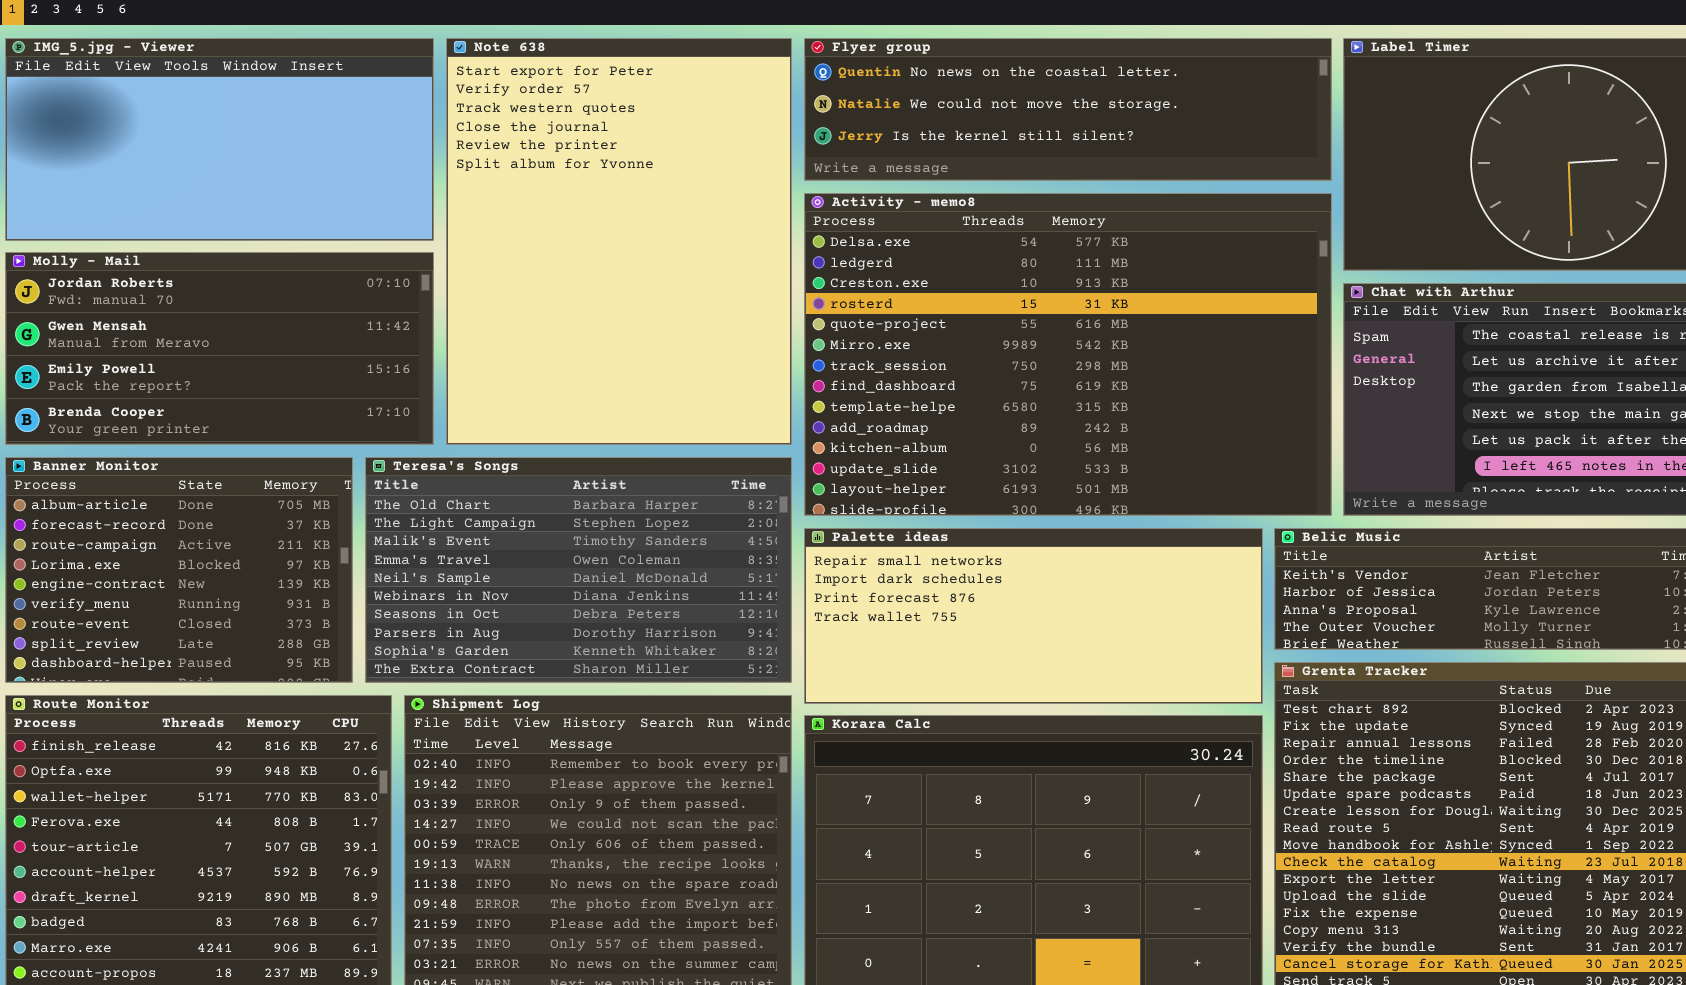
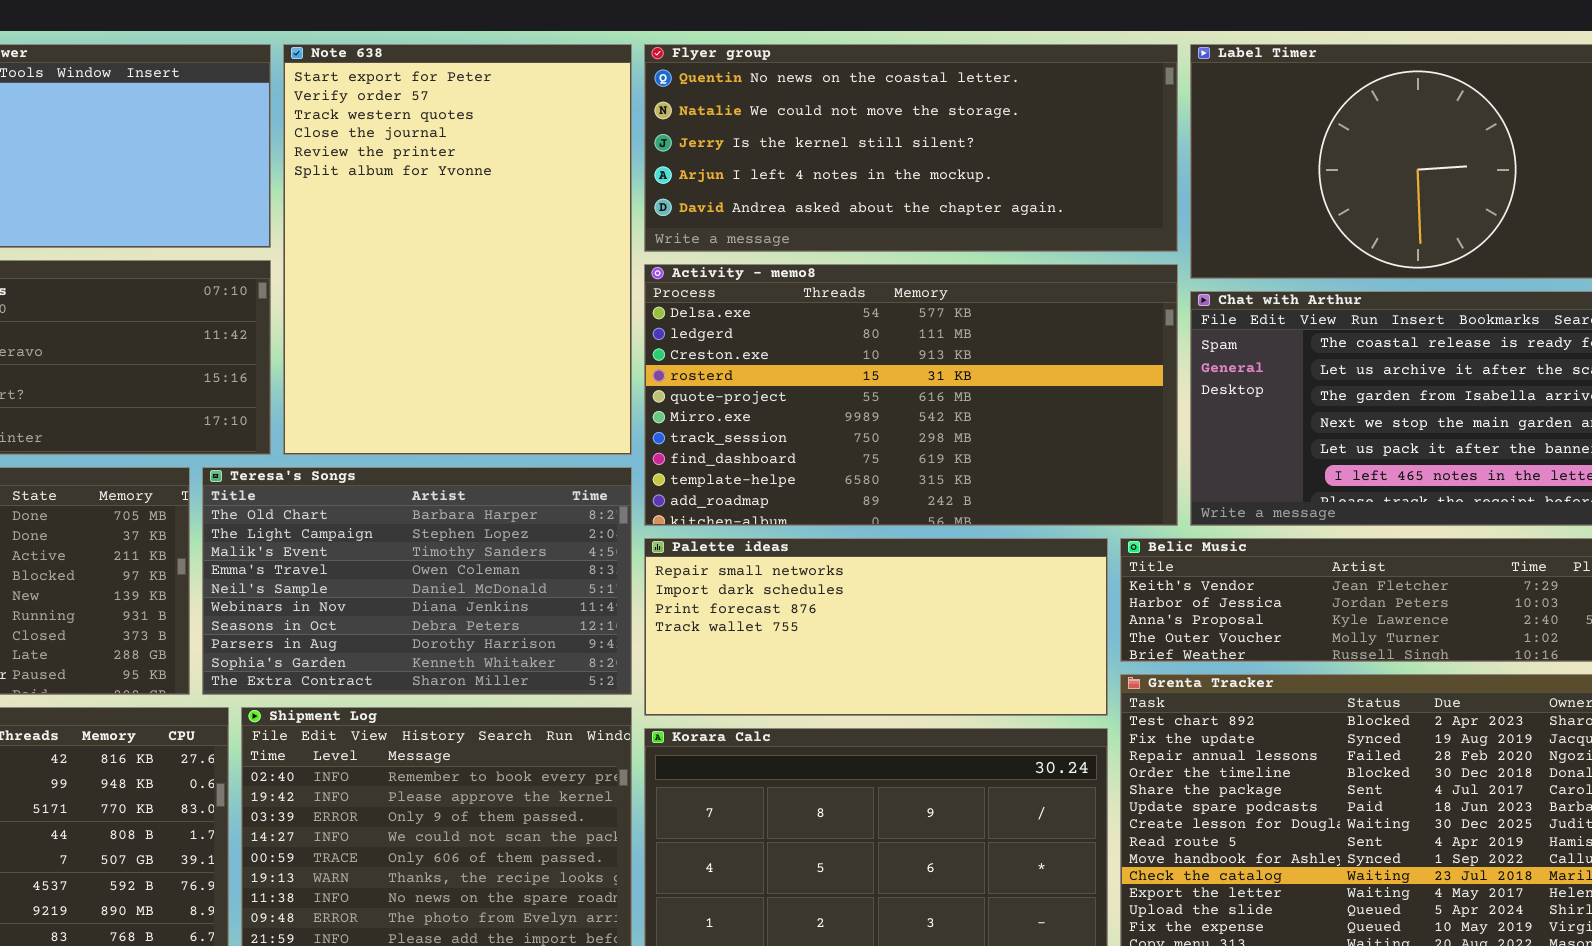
Flyer group: [804,38,1332,181] -> [644,44,1178,252], resized
Activity - memo8: [804,193,1332,516] -> [644,264,1178,526], resized

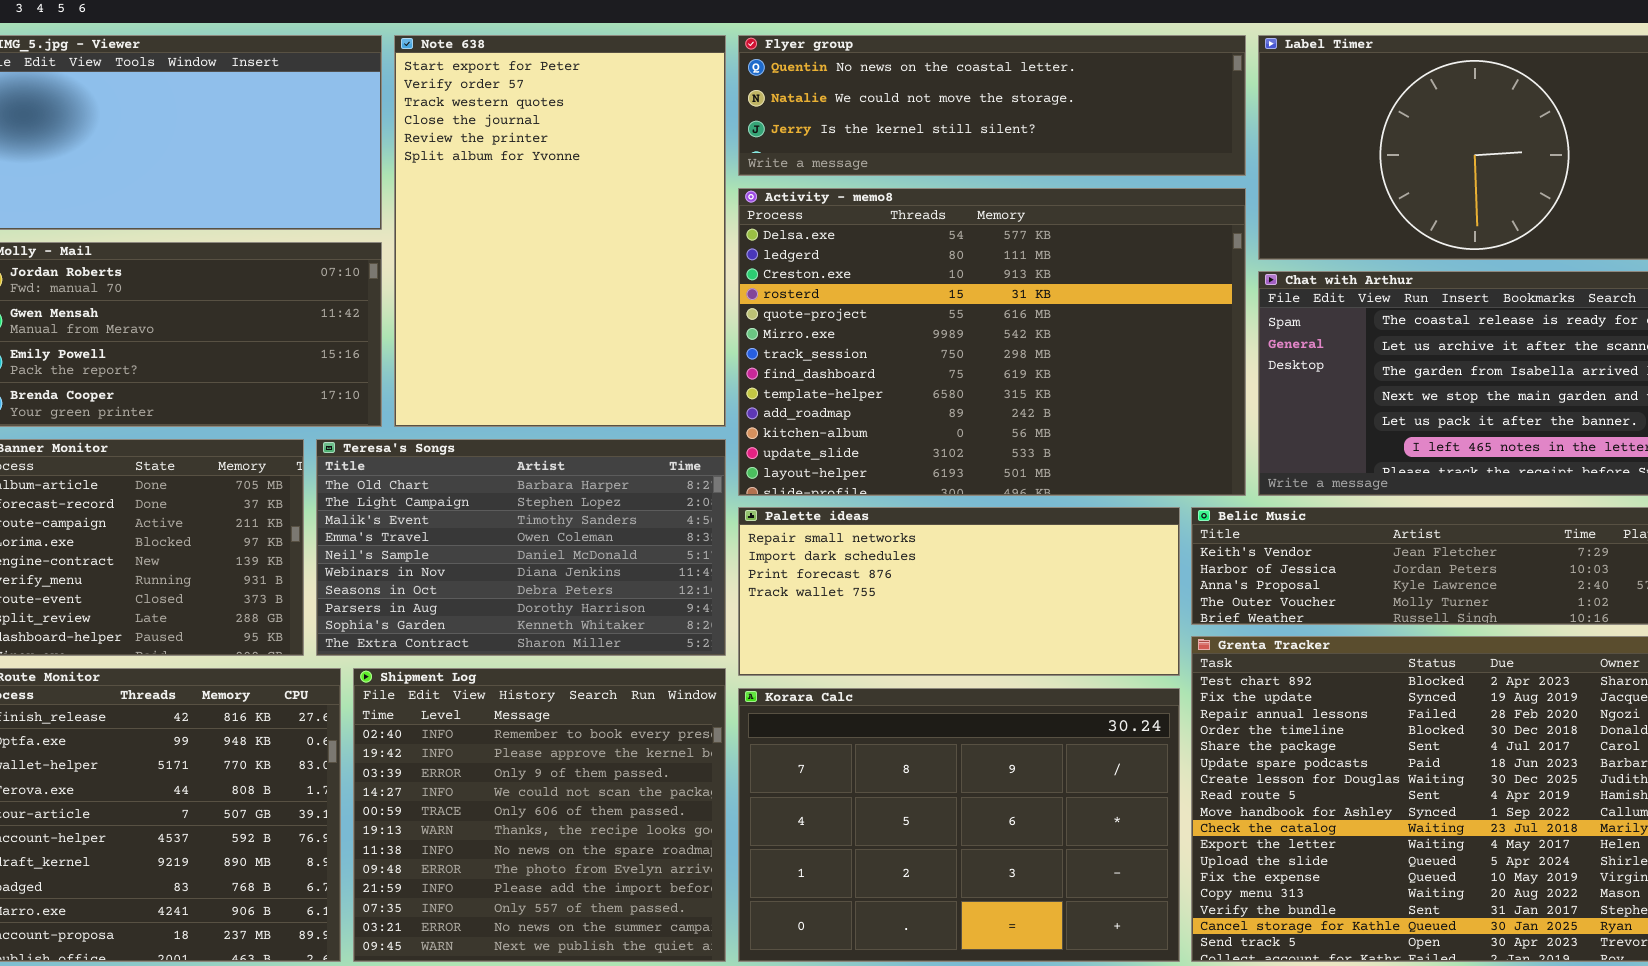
Flyer group: [644,44,1178,252] -> [738,35,1246,176], resized
Activity - memo8: [644,264,1178,526] -> [738,188,1246,496], resized

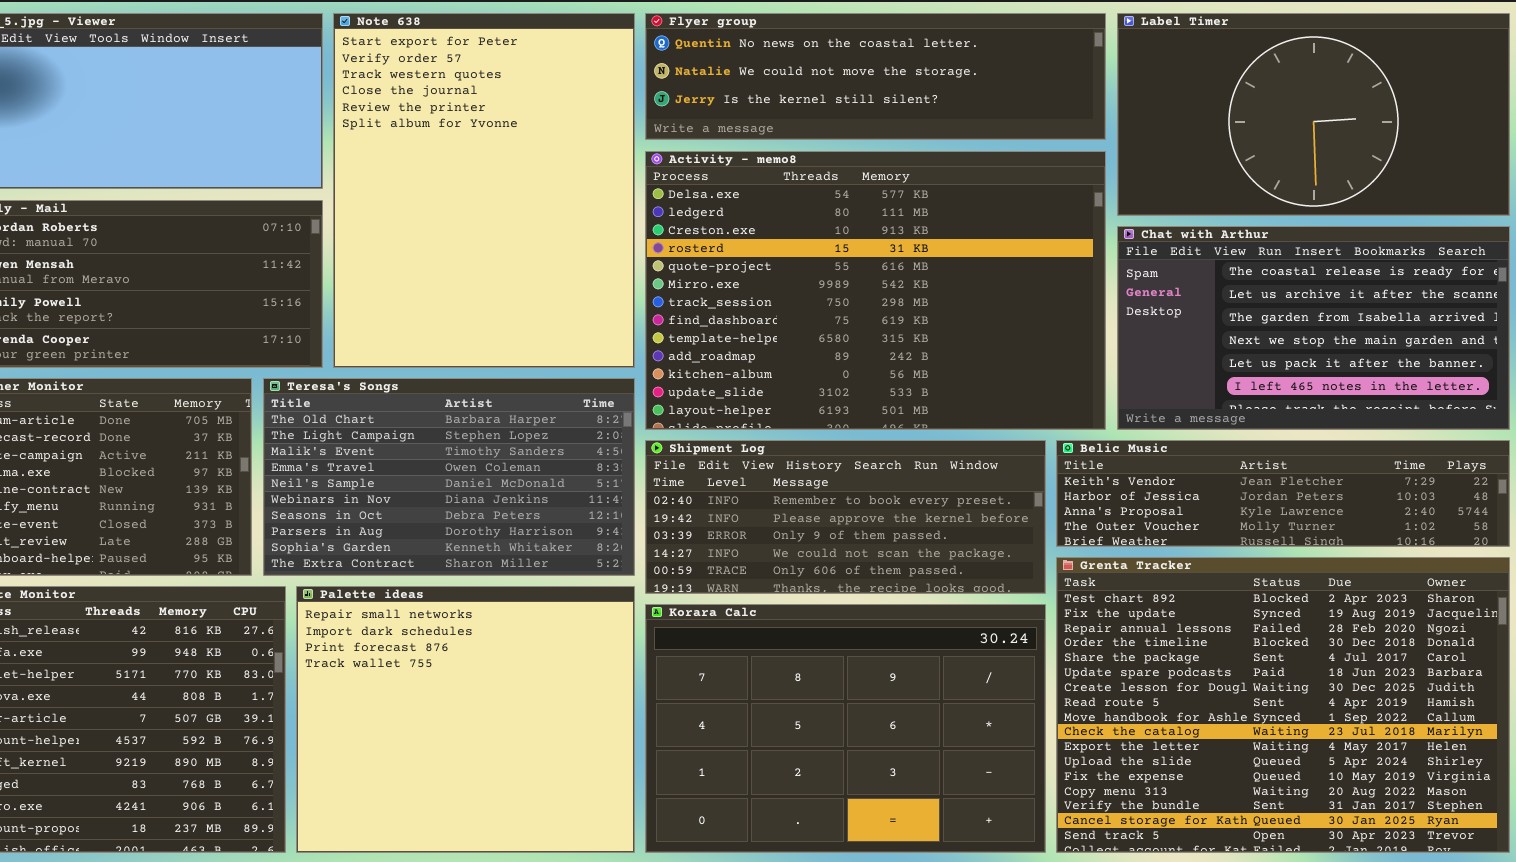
Palette ideas: [738,507,1180,676] -> [296,586,635,853], moved, resized
Shipment Log: [353,668,726,962] -> [645,440,1046,594], moved, resized

